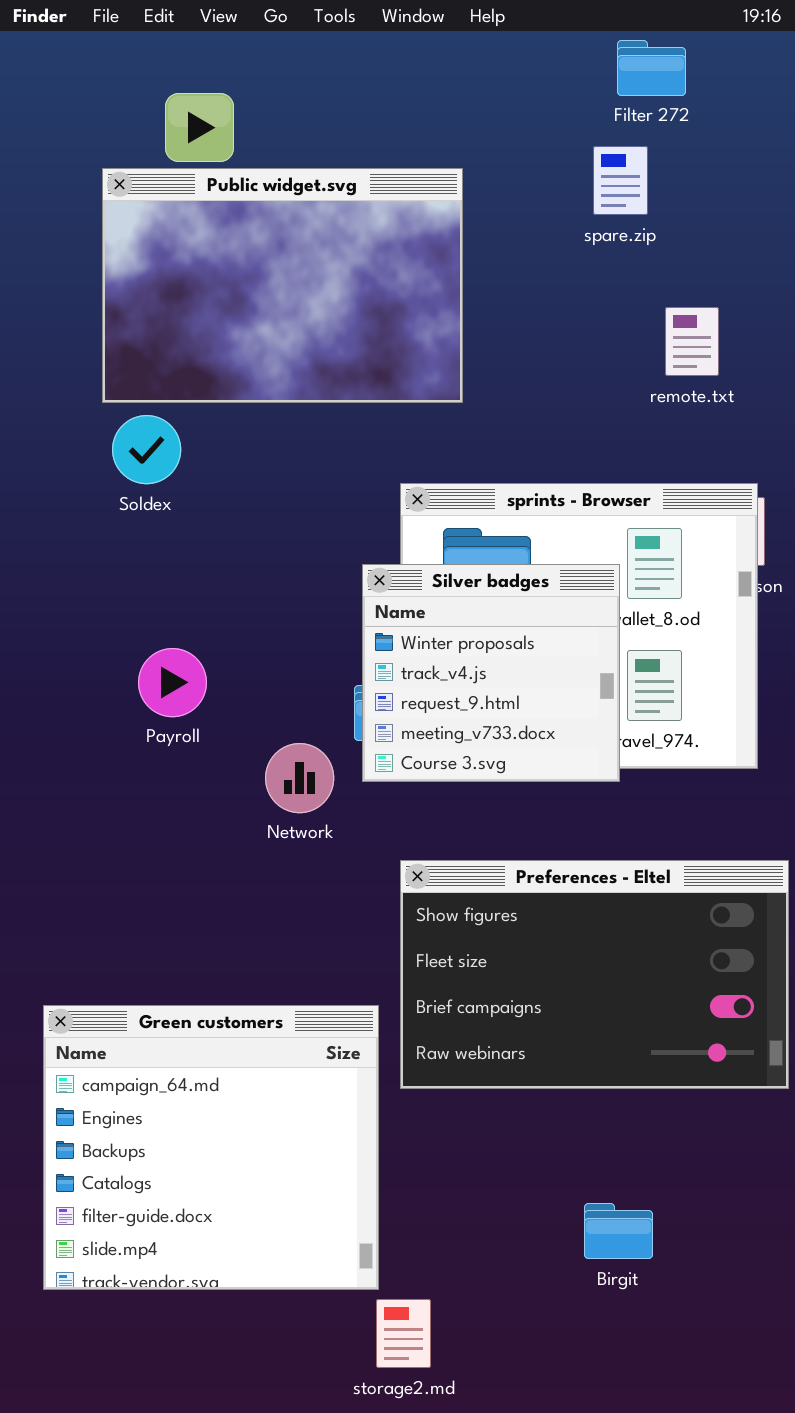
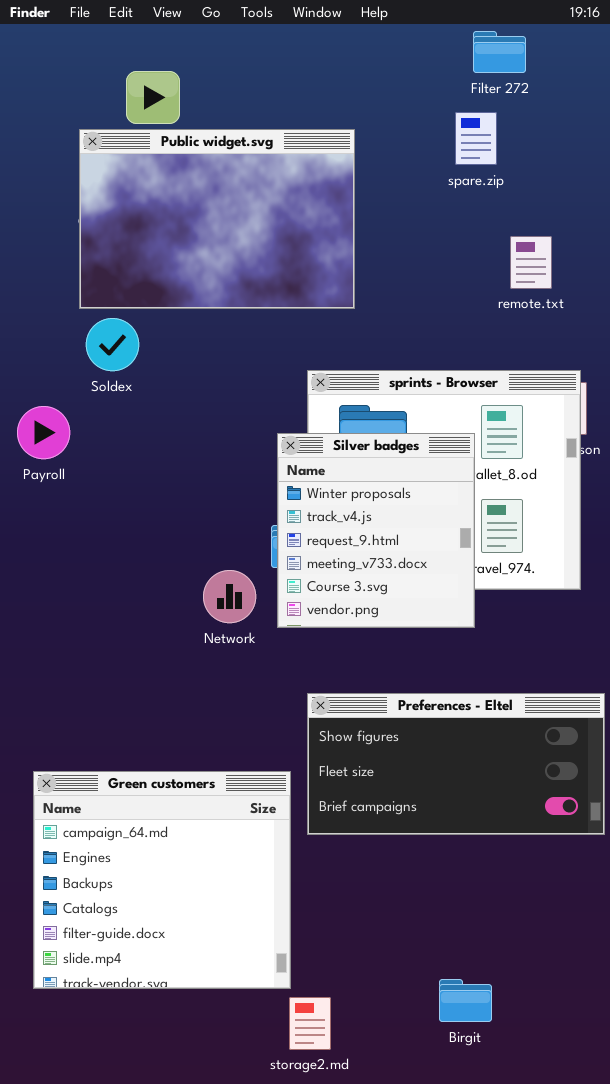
Silver badges: [362,564,620,782] -> [277,433,475,628], resized
Payroll: [138,648,207,717] -> [17,406,70,459], moved
Preferences - Eltel: [400,860,789,1089] -> [307,693,605,835], resized
Birgit: [584,1203,653,1259] -> [439,979,492,1022], moved

